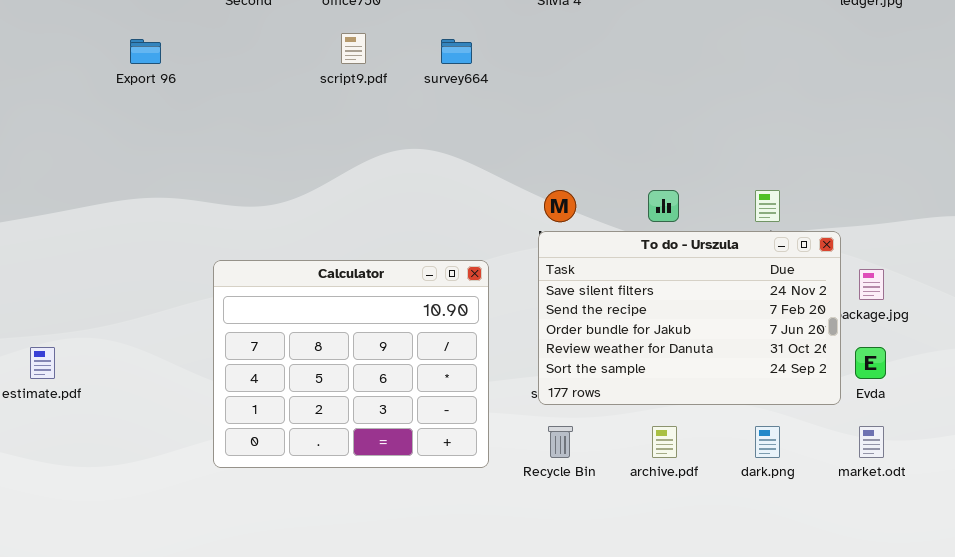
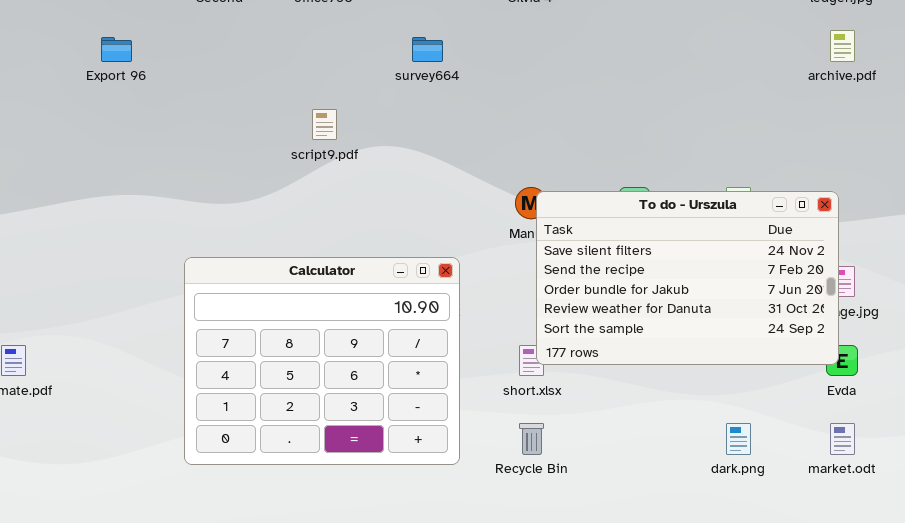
script9.pdf: [341,33,366,64] -> [312,109,337,140], moved
To do - Urszula: [538,231,841,405] -> [536,191,839,365], moved
archive.pdf: [652,426,677,458] -> [830,30,855,62], moved

